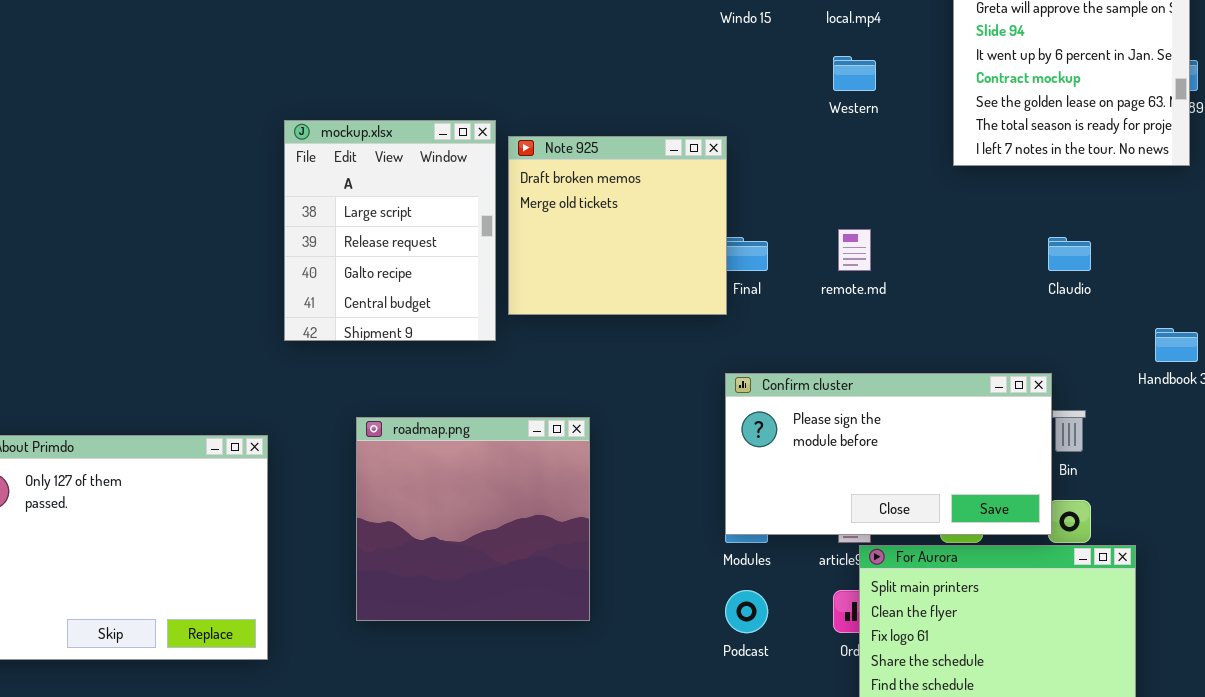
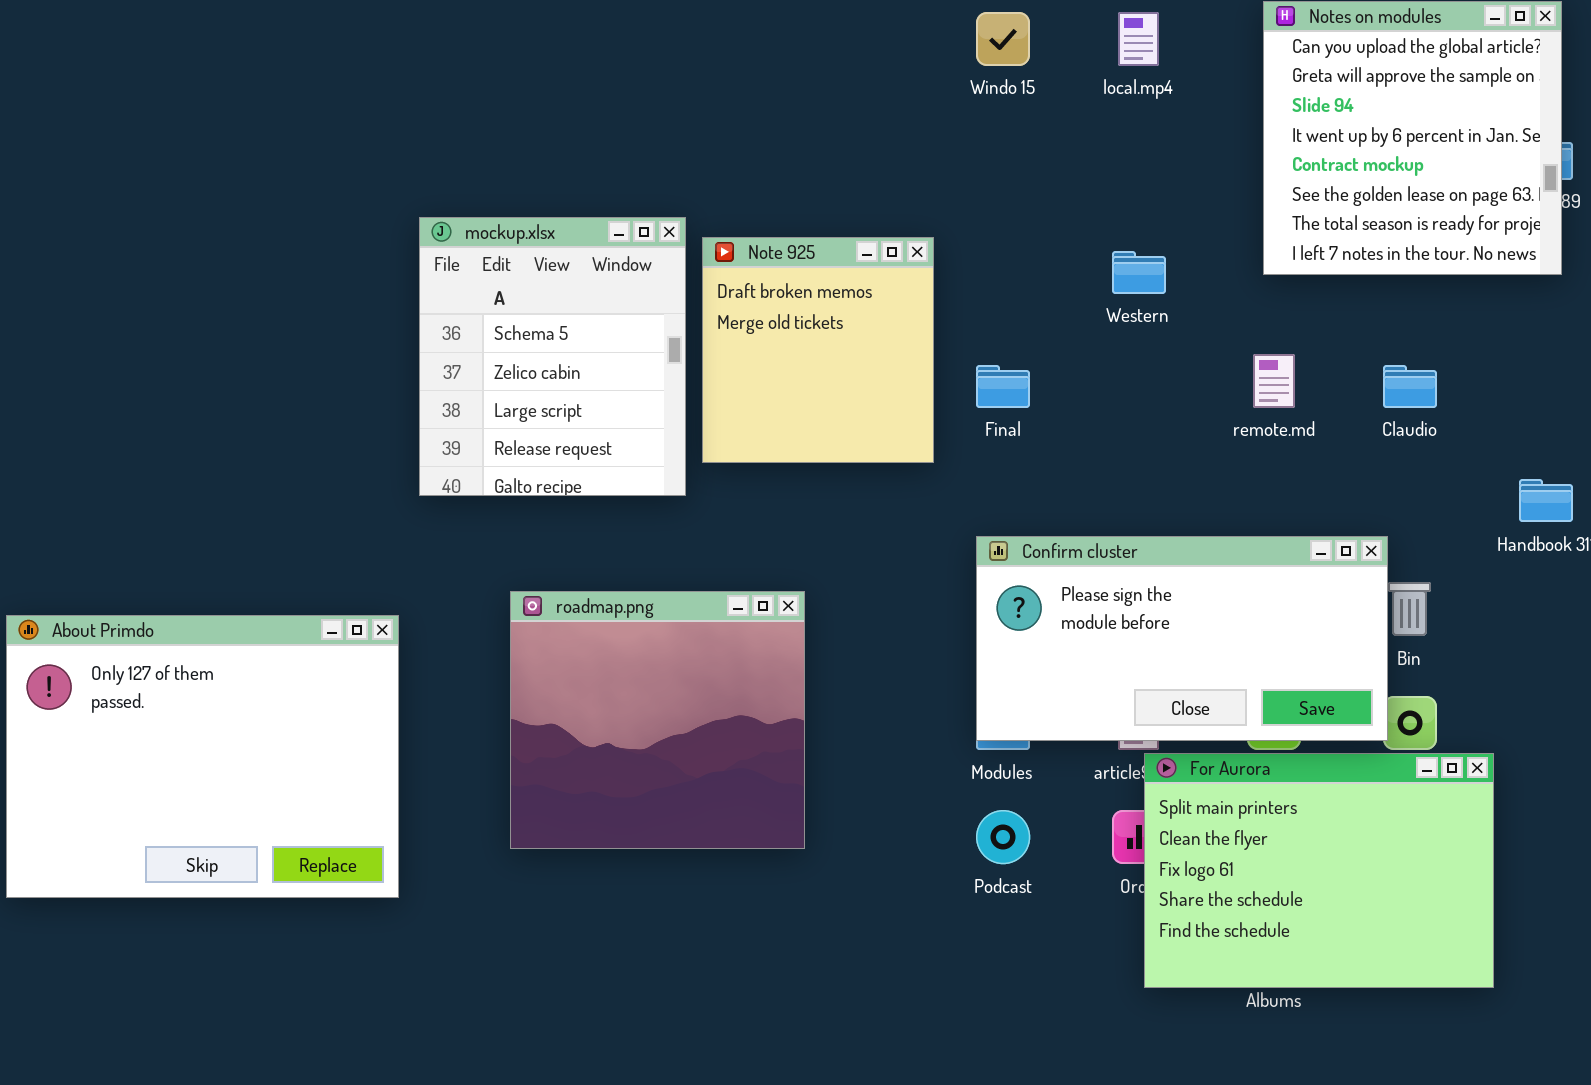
Western: [833,56,876,91] -> [1112,251,1166,294], moved
mockup.xlsx: [284,120,496,341] -> [419,217,686,496], scrolled up 2 rows
Note 925: [508,136,727,315] -> [702,237,934,463], resized
remote.md: [838,229,871,271] -> [1253,354,1295,408], moved

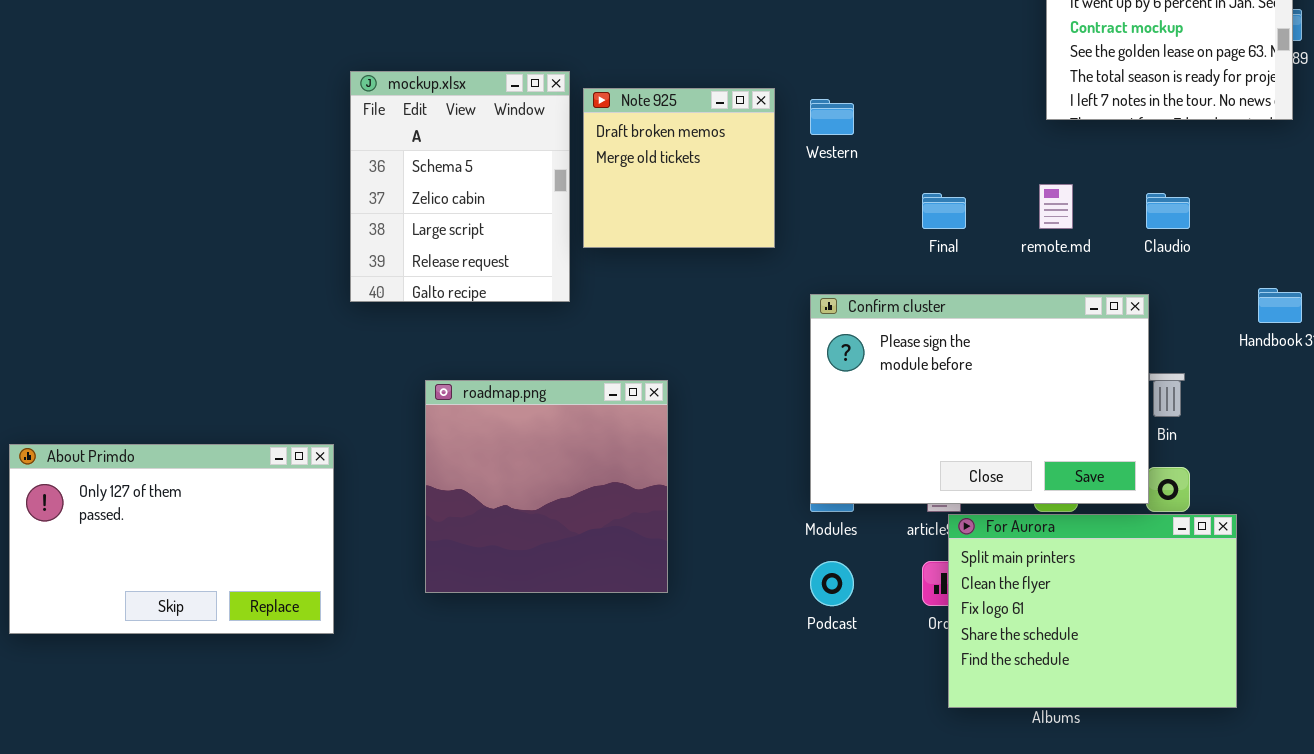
Note 925: [702,237,934,463] -> [583,88,775,248], resized
Western: [1112,251,1166,294] -> [810,99,854,135], moved
Final: [976,365,1030,408] -> [922,193,966,229], moved
Confirm cluster: [976,536,1388,741] -> [810,294,1149,504], resized
About Primdo: [6,615,399,898] -> [9,444,334,634], resized

